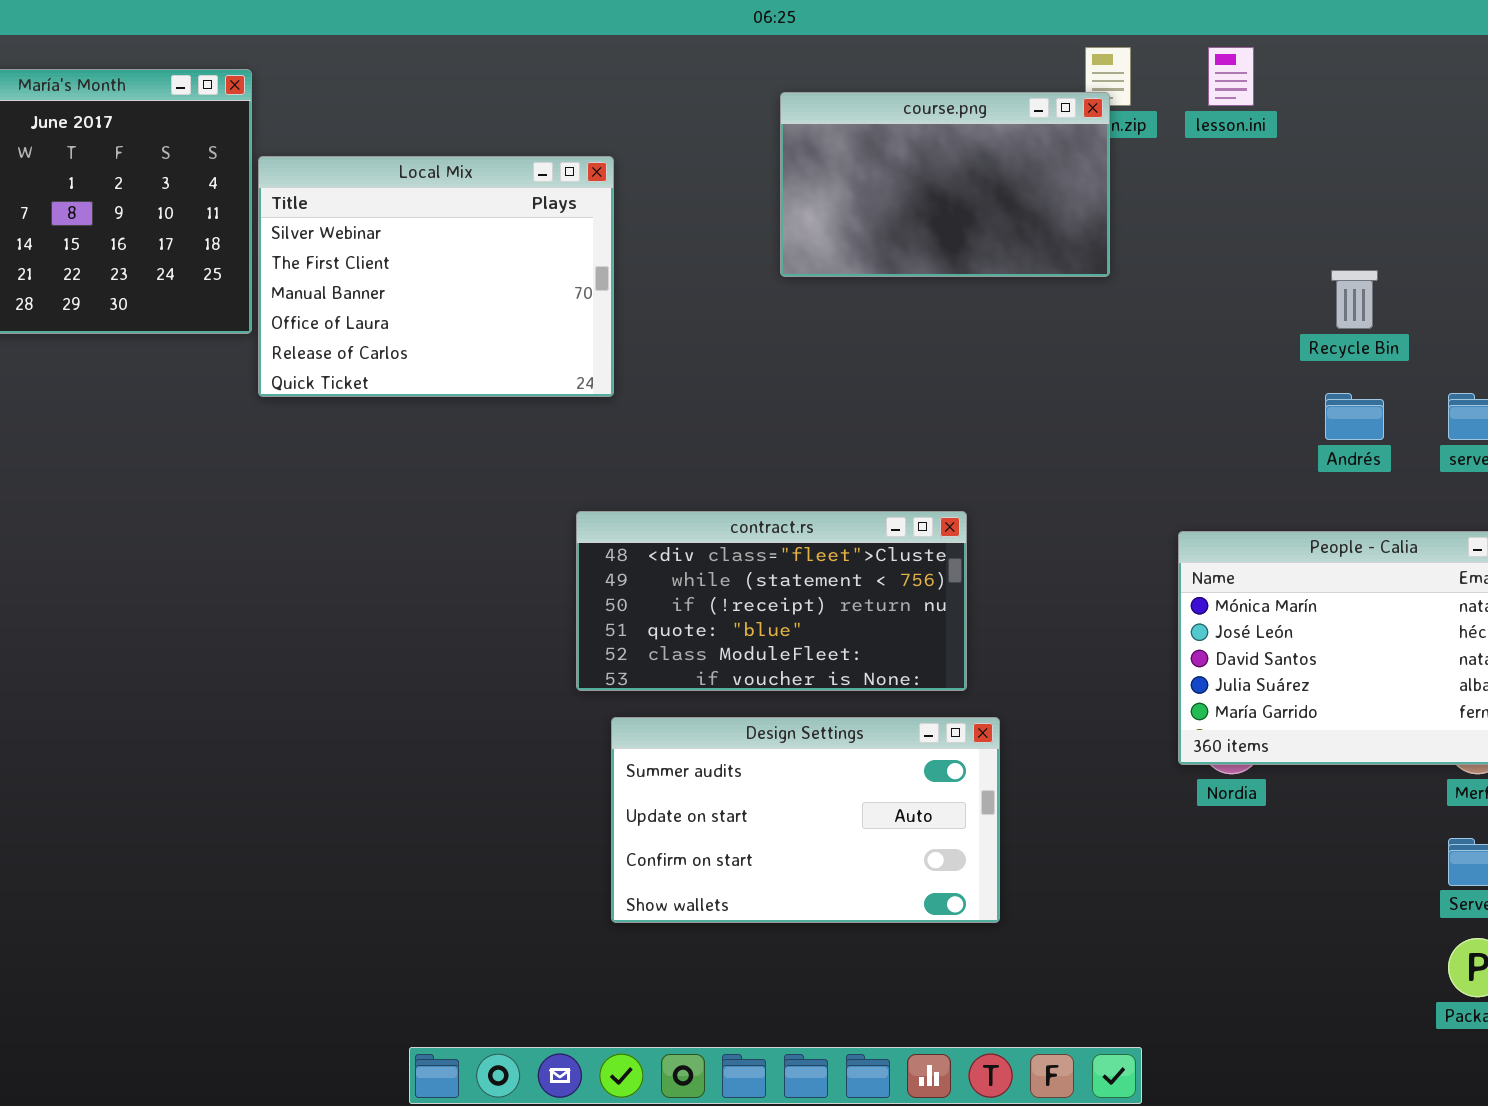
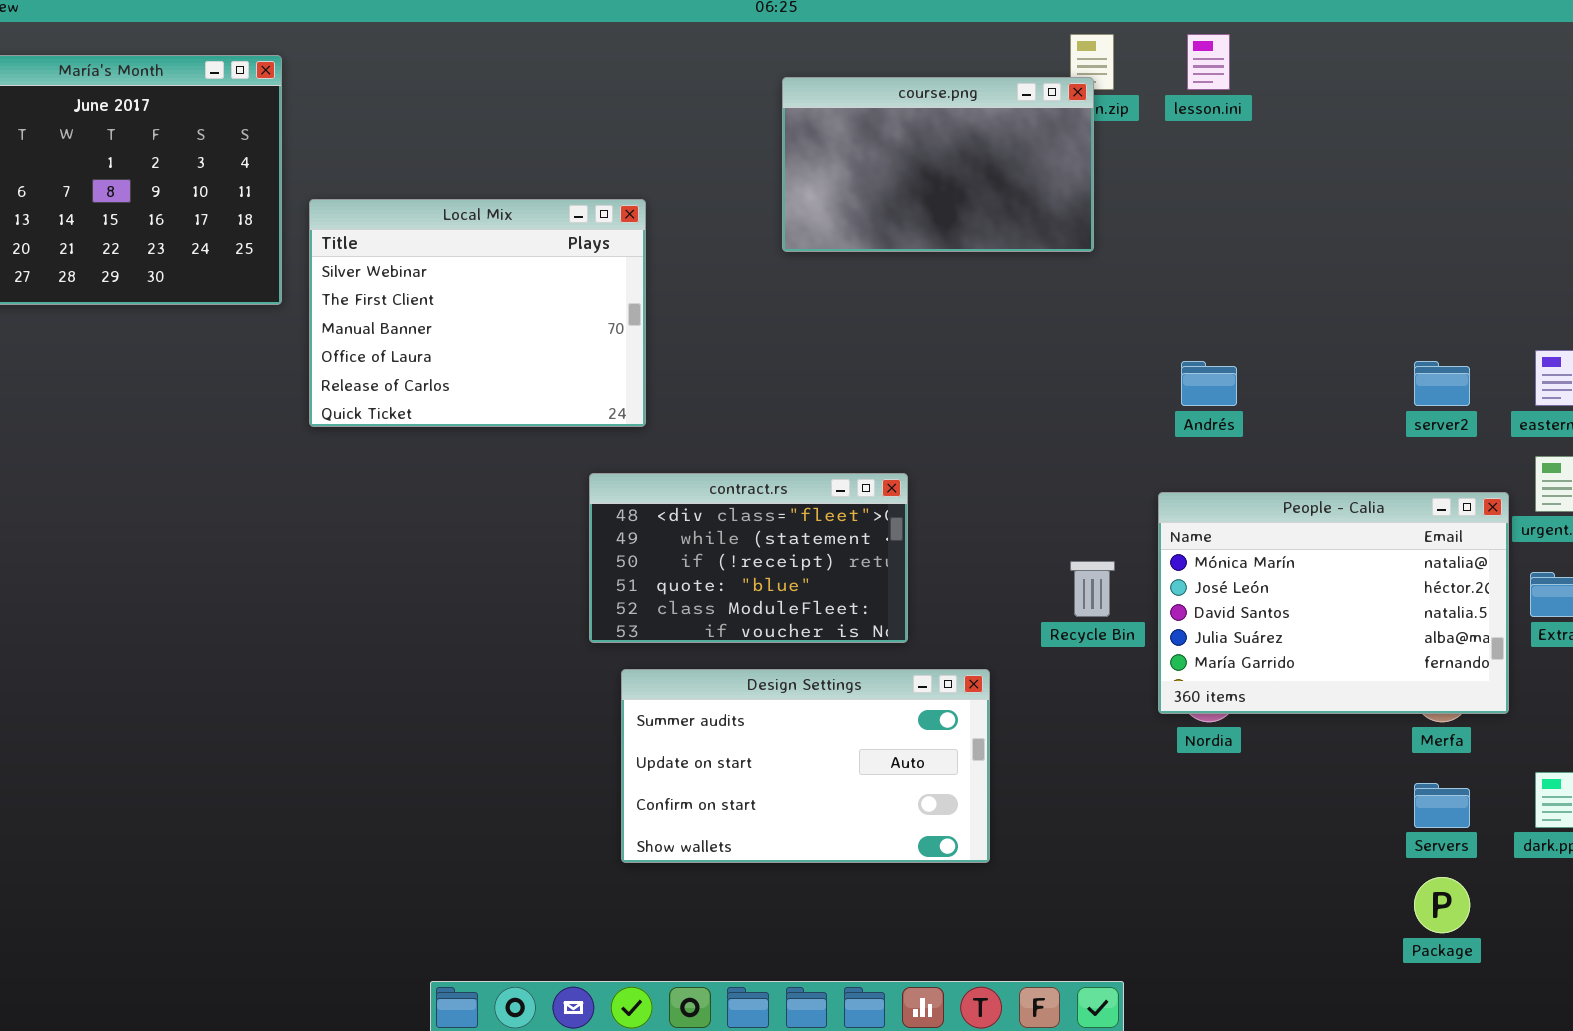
Local Mix: [258,156,614,397] -> [309,199,646,427], moved
Recycle Bin: [1331,270,1378,329] -> [1070,561,1115,617], moved
Andrés: [1325,393,1384,440] -> [1181,361,1237,406], moved
contract.rs: [576,511,967,691] -> [589,473,908,643], resized

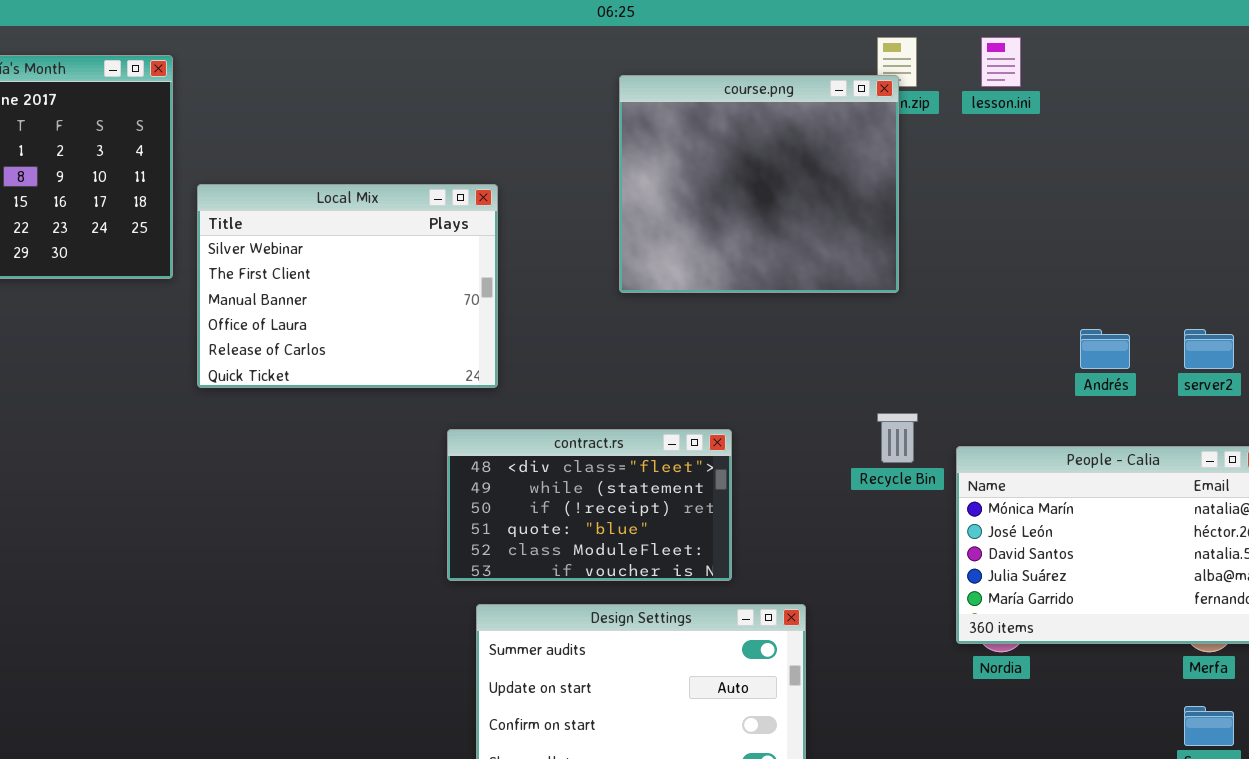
course.png: [782,77,1094,252] -> [619,75,899,293], resized
Andrés: [1181,361,1237,406] -> [1080,329,1130,369], moved
Recycle Bin: [1070,561,1115,617] -> [877,413,918,463], moved

